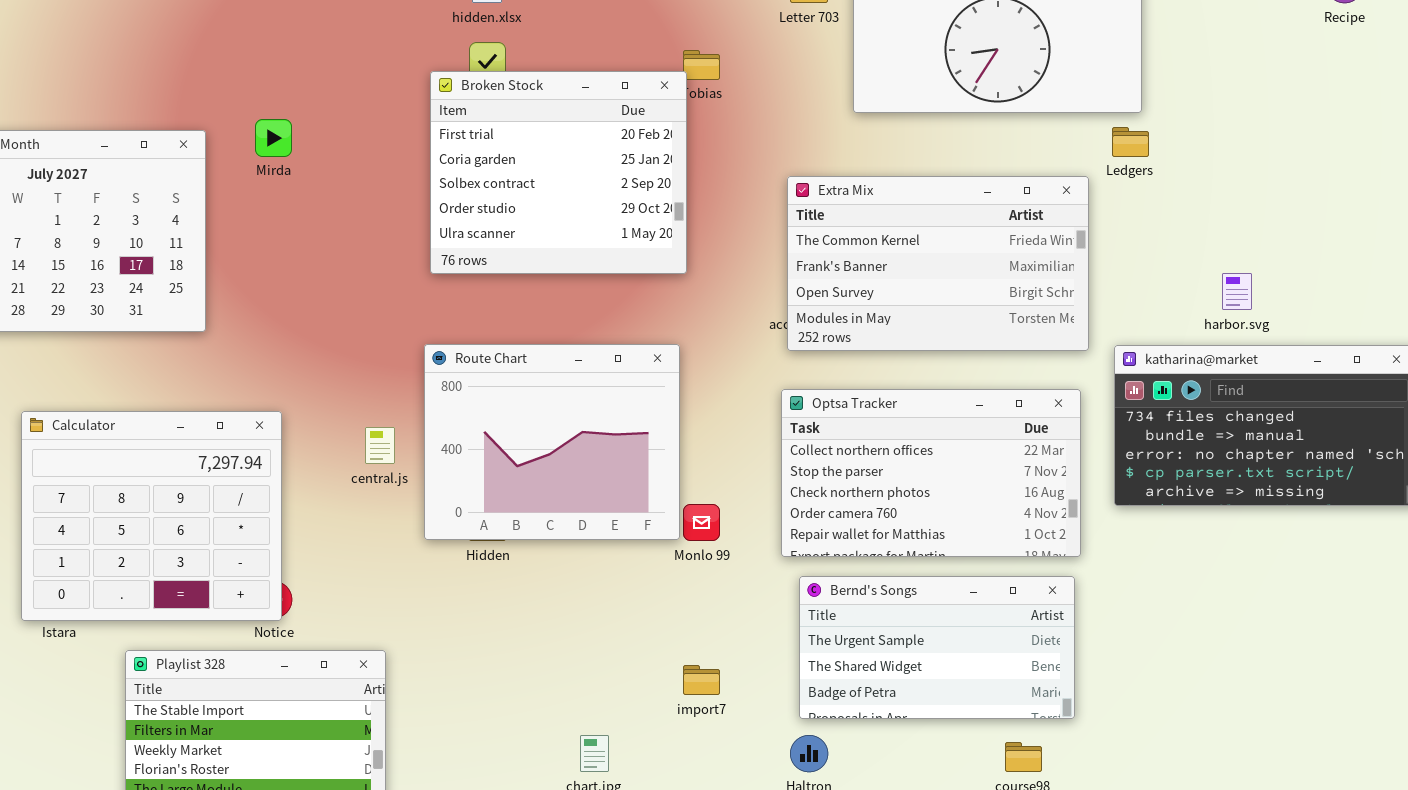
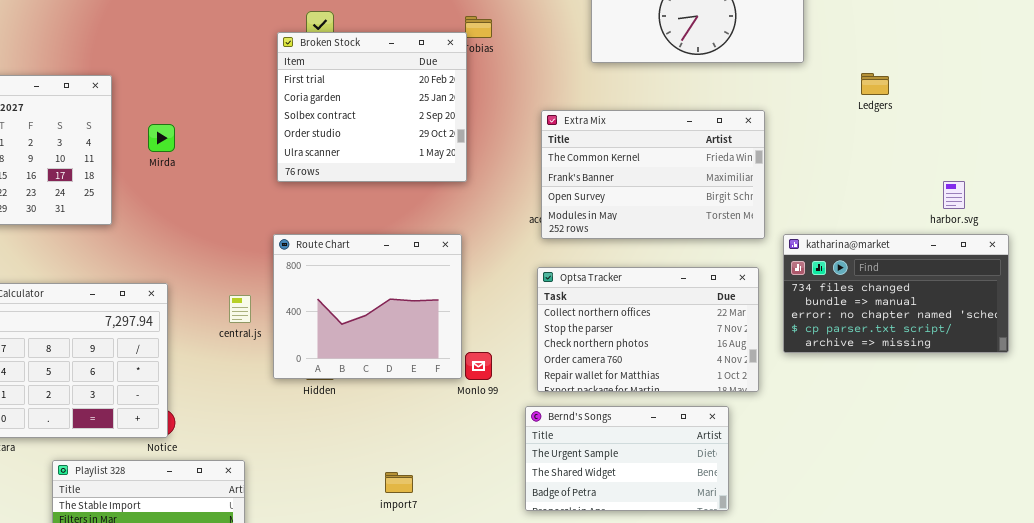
Mirda: [255,119,292,157] -> [148,124,175,152], moved
Ledgers: [1112,127,1149,157] -> [861,73,889,95], moved
harbor.svg: [1222,273,1252,310] -> [943,181,965,209], moved
Bernd's Songs: [799,576,1075,719] -> [525,406,729,511], moved
import7: [683,665,720,695] -> [385,472,413,493], moved

